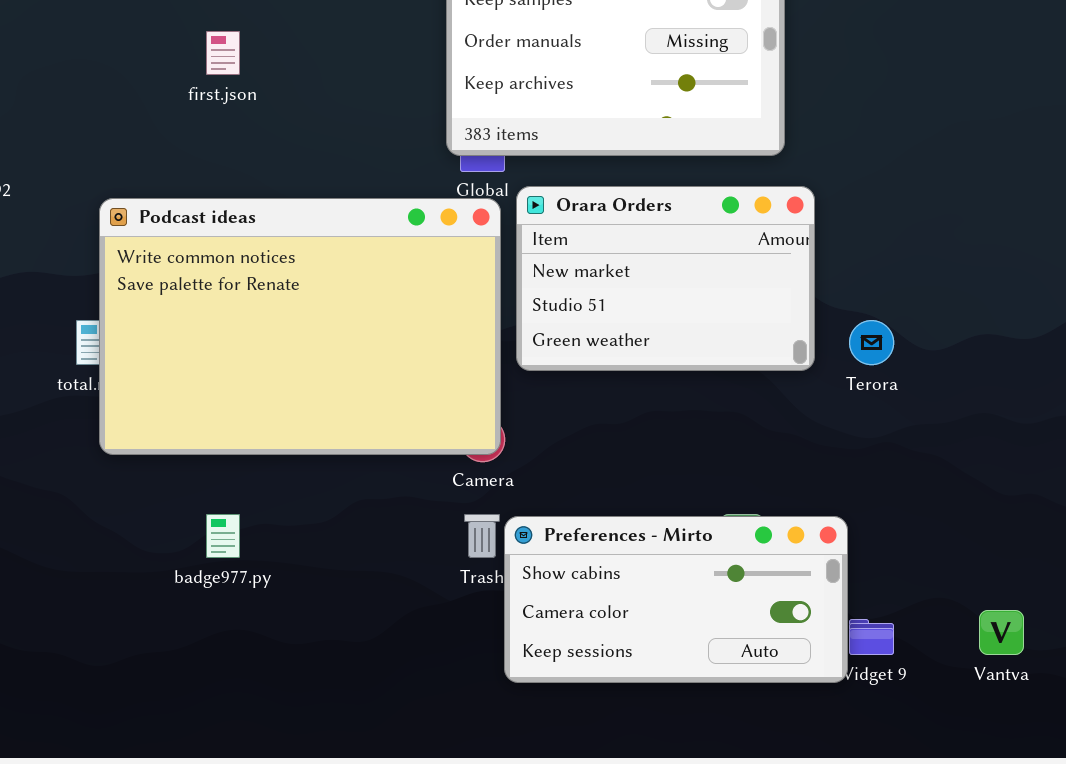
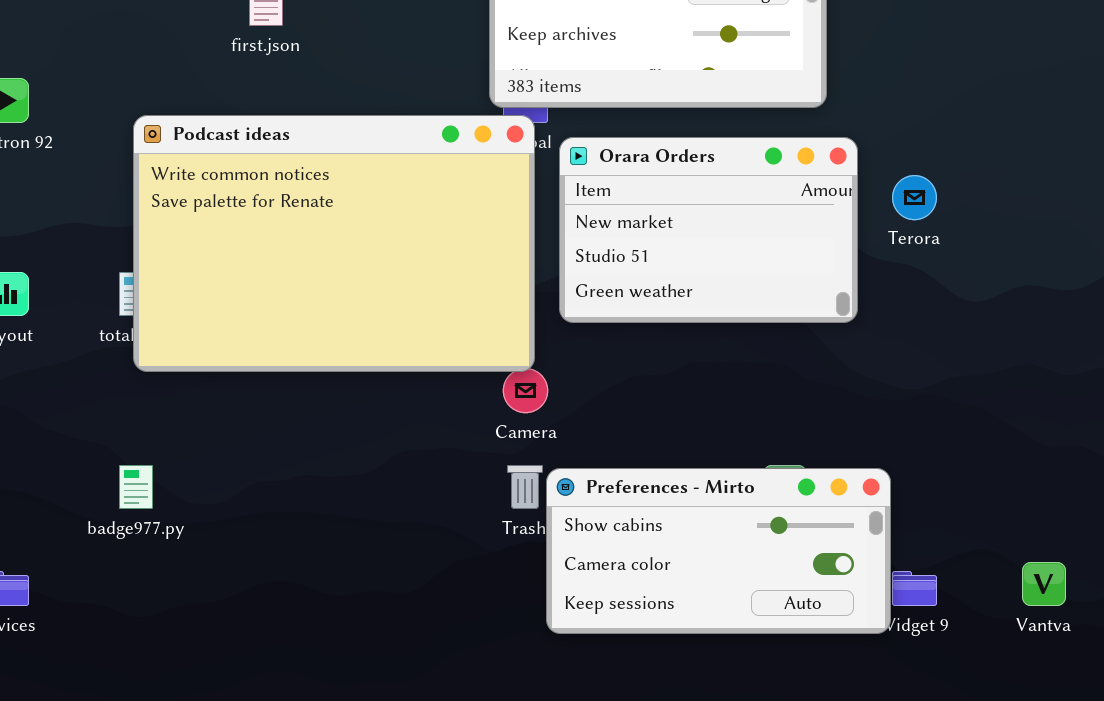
Podcast ideas: [99,198,501,455] -> [133,115,535,372], moved
Terora: [849,320,894,365] -> [892,175,937,220], moved
badge977.py: [206,514,240,558] -> [119,465,153,509], moved

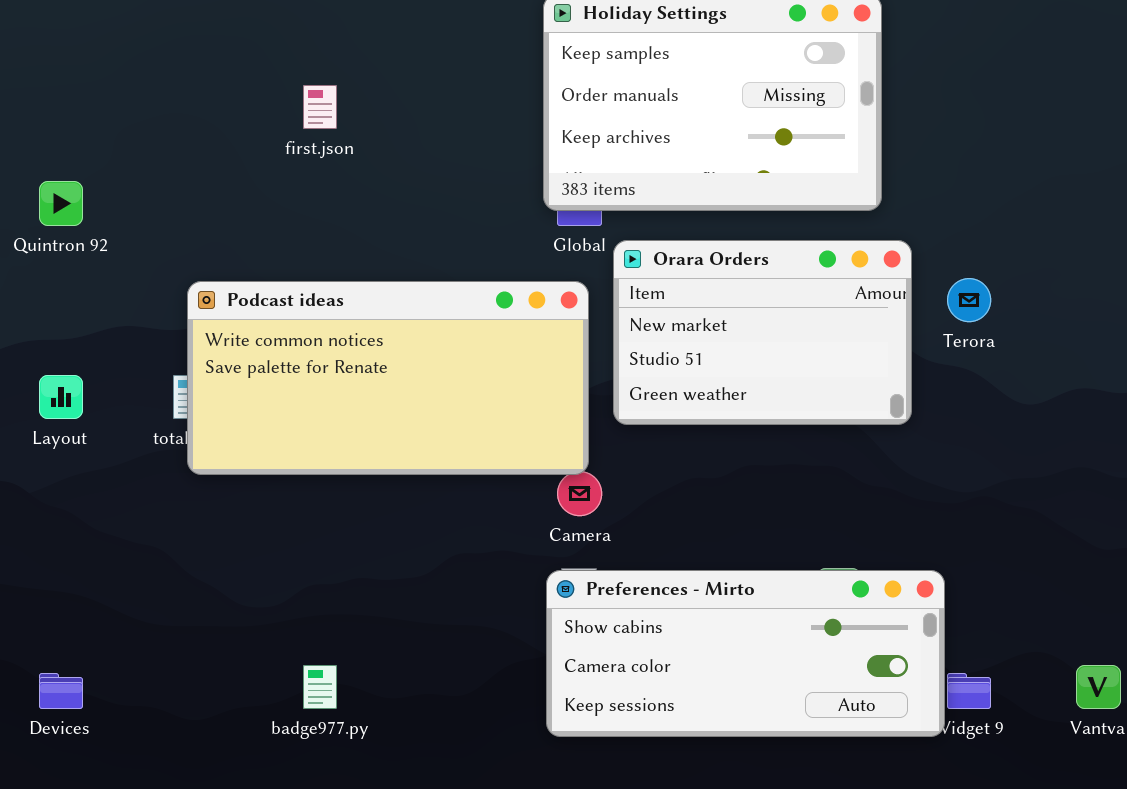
Podcast ideas: [133,115,535,372] -> [187,281,589,475], resized
badge977.py: [119,465,153,509] -> [303,665,337,709], moved
Preferences - Mirto: [546,468,891,634] -> [546,570,945,737], resized

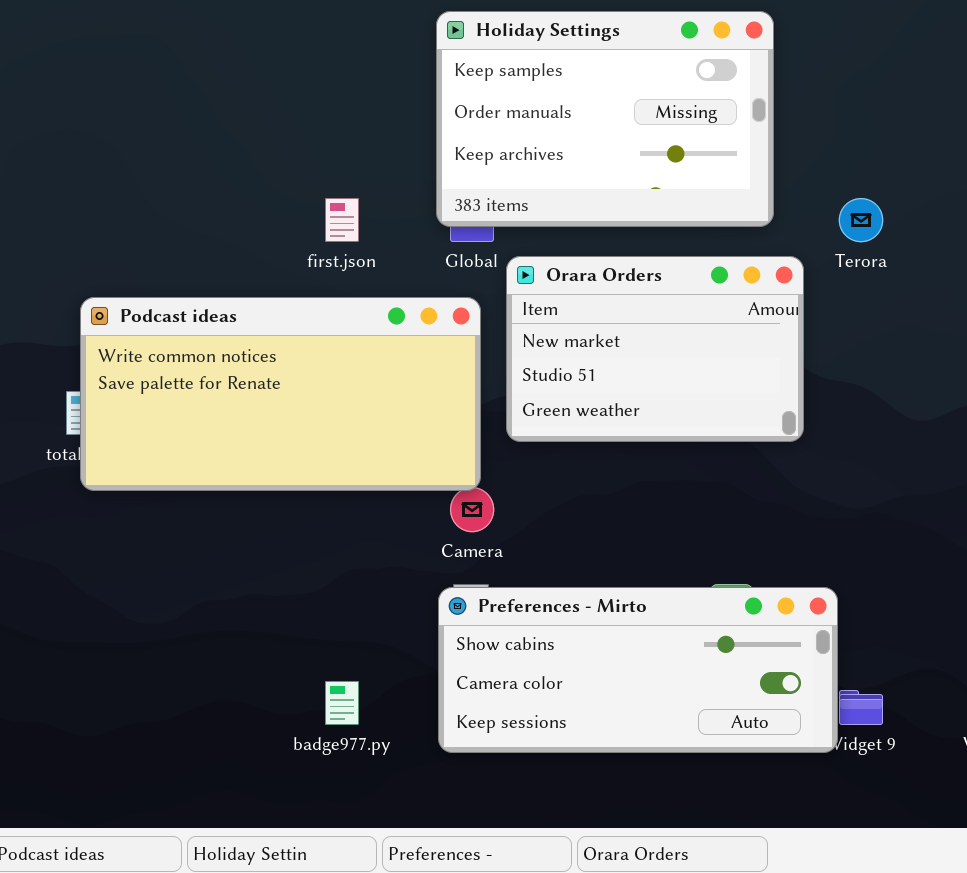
first.json: [303,85,337,129] -> [325,198,359,242], moved
Terora: [947,278,991,322] -> [839,198,883,242], moved
badge977.py: [303,665,337,709] -> [325,681,359,725], moved

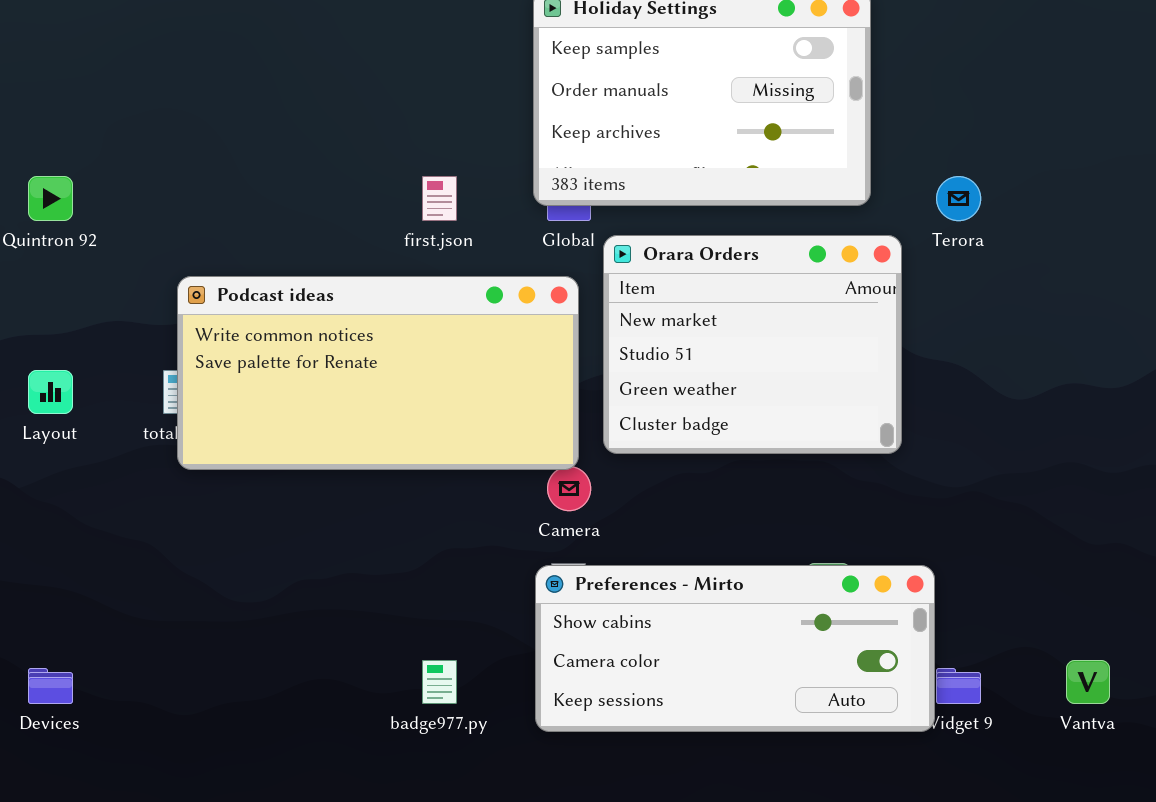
Orara Orders: [506,256,804,442] -> [603,235,902,454], resized

